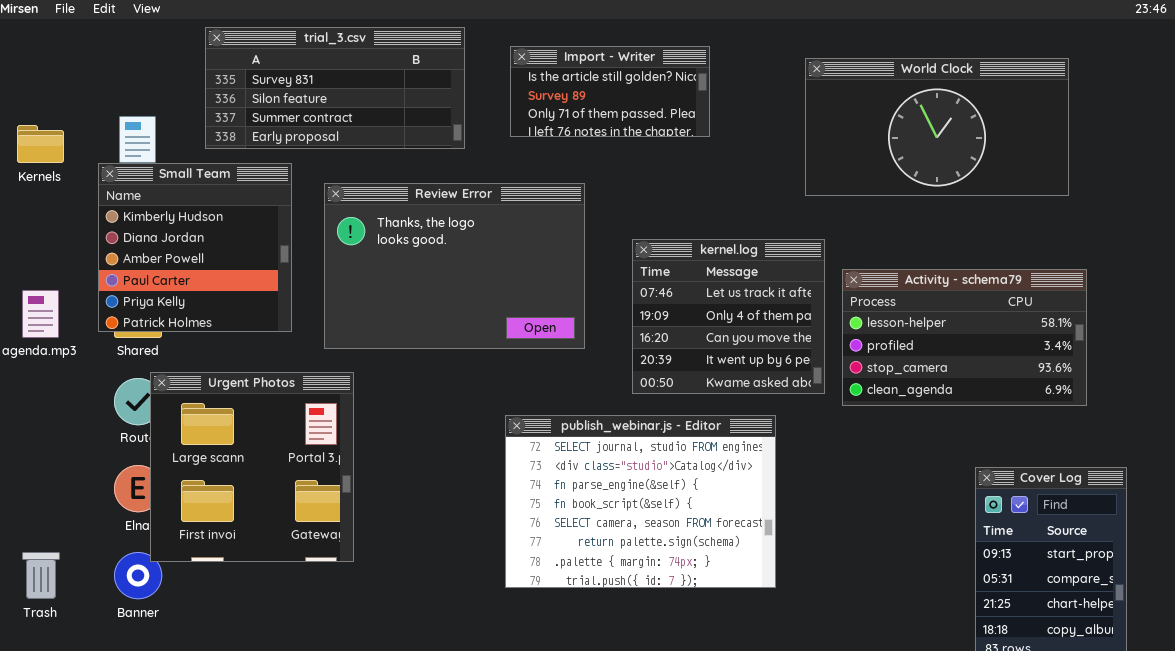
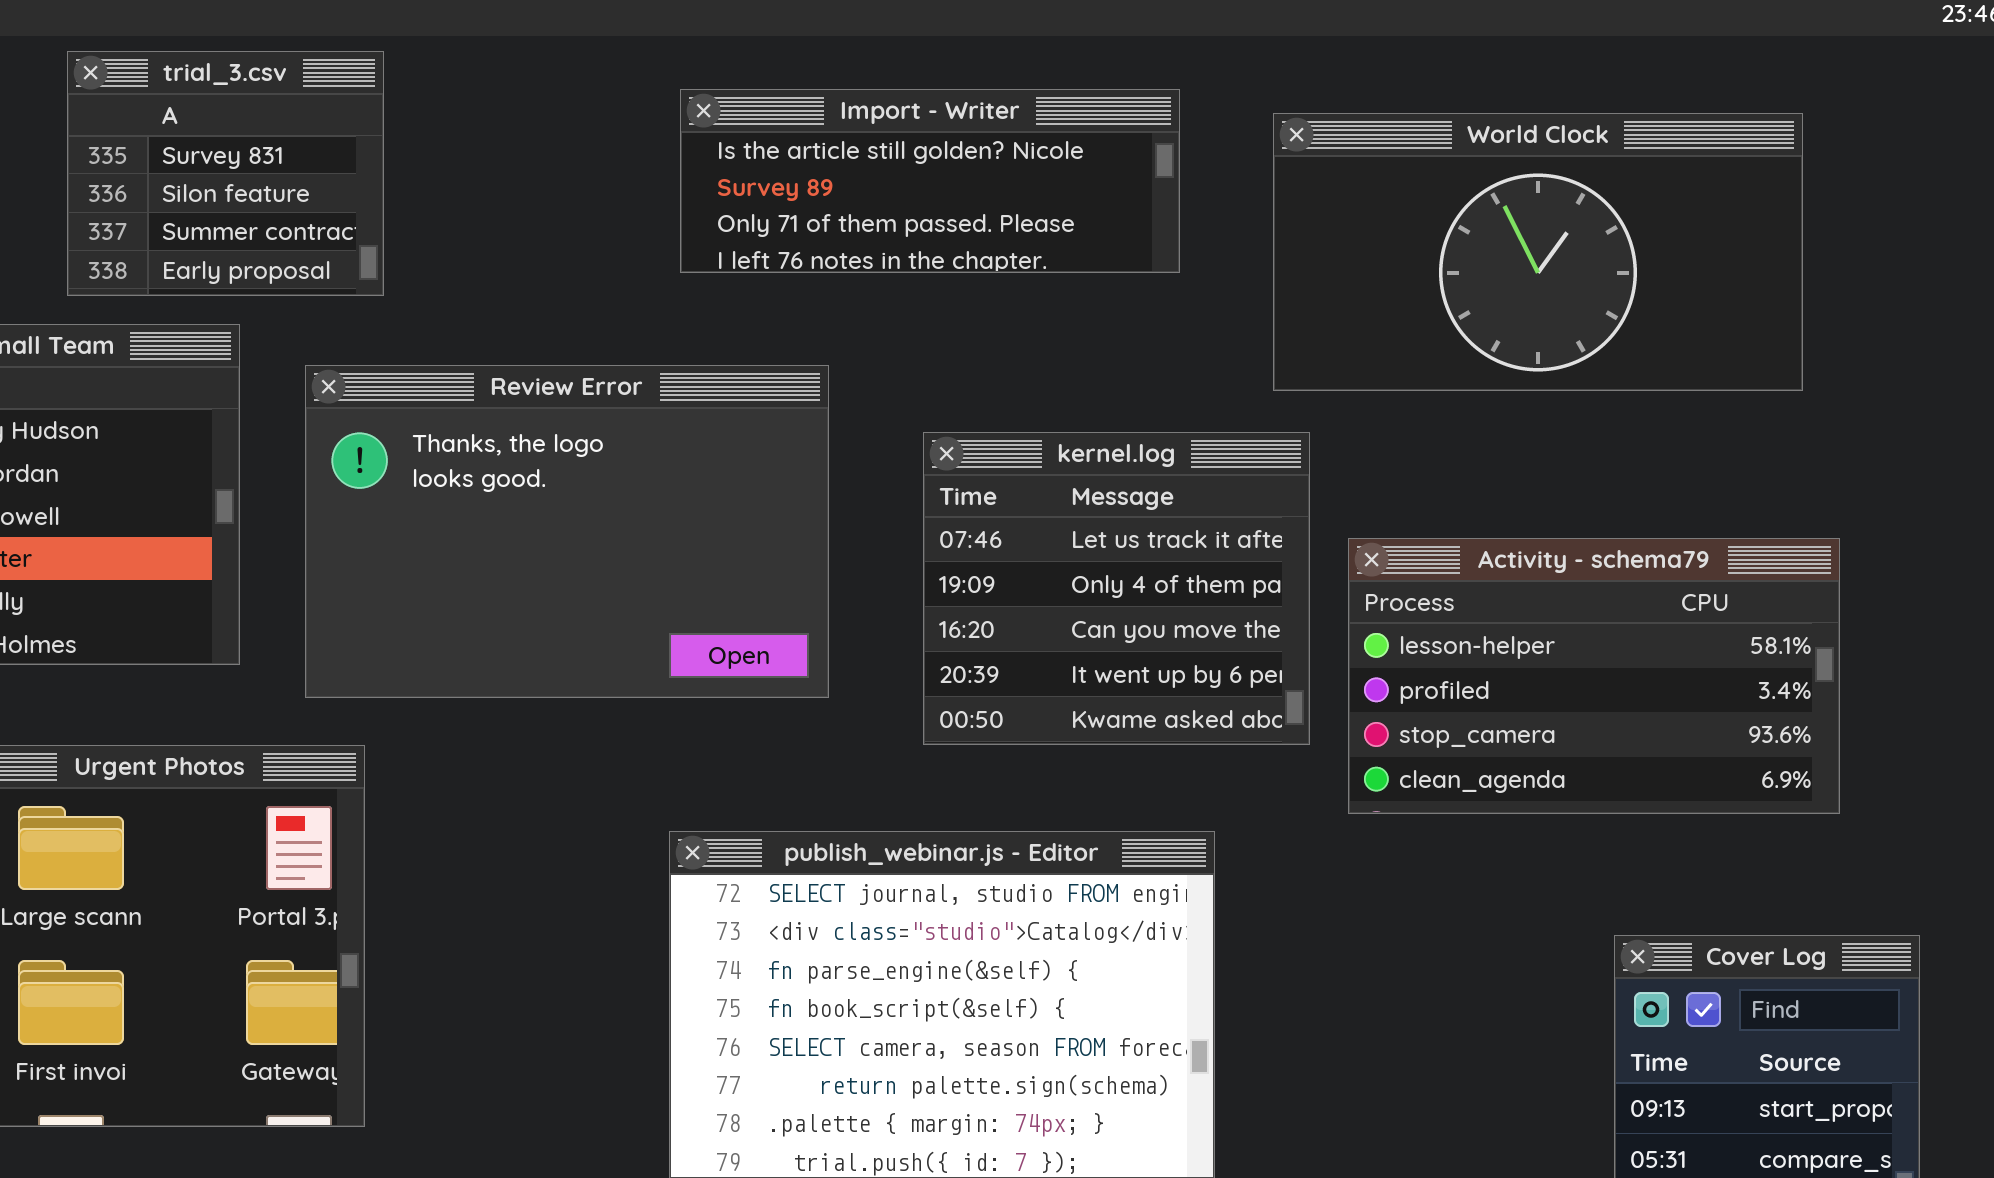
trial_3.csv: [205,27,465,149] -> [67,51,384,296], resized
Import - Writer: [510,46,710,137] -> [680,89,1180,273], resized
kernel.log: [632,239,825,394] -> [923,432,1310,745], moved

